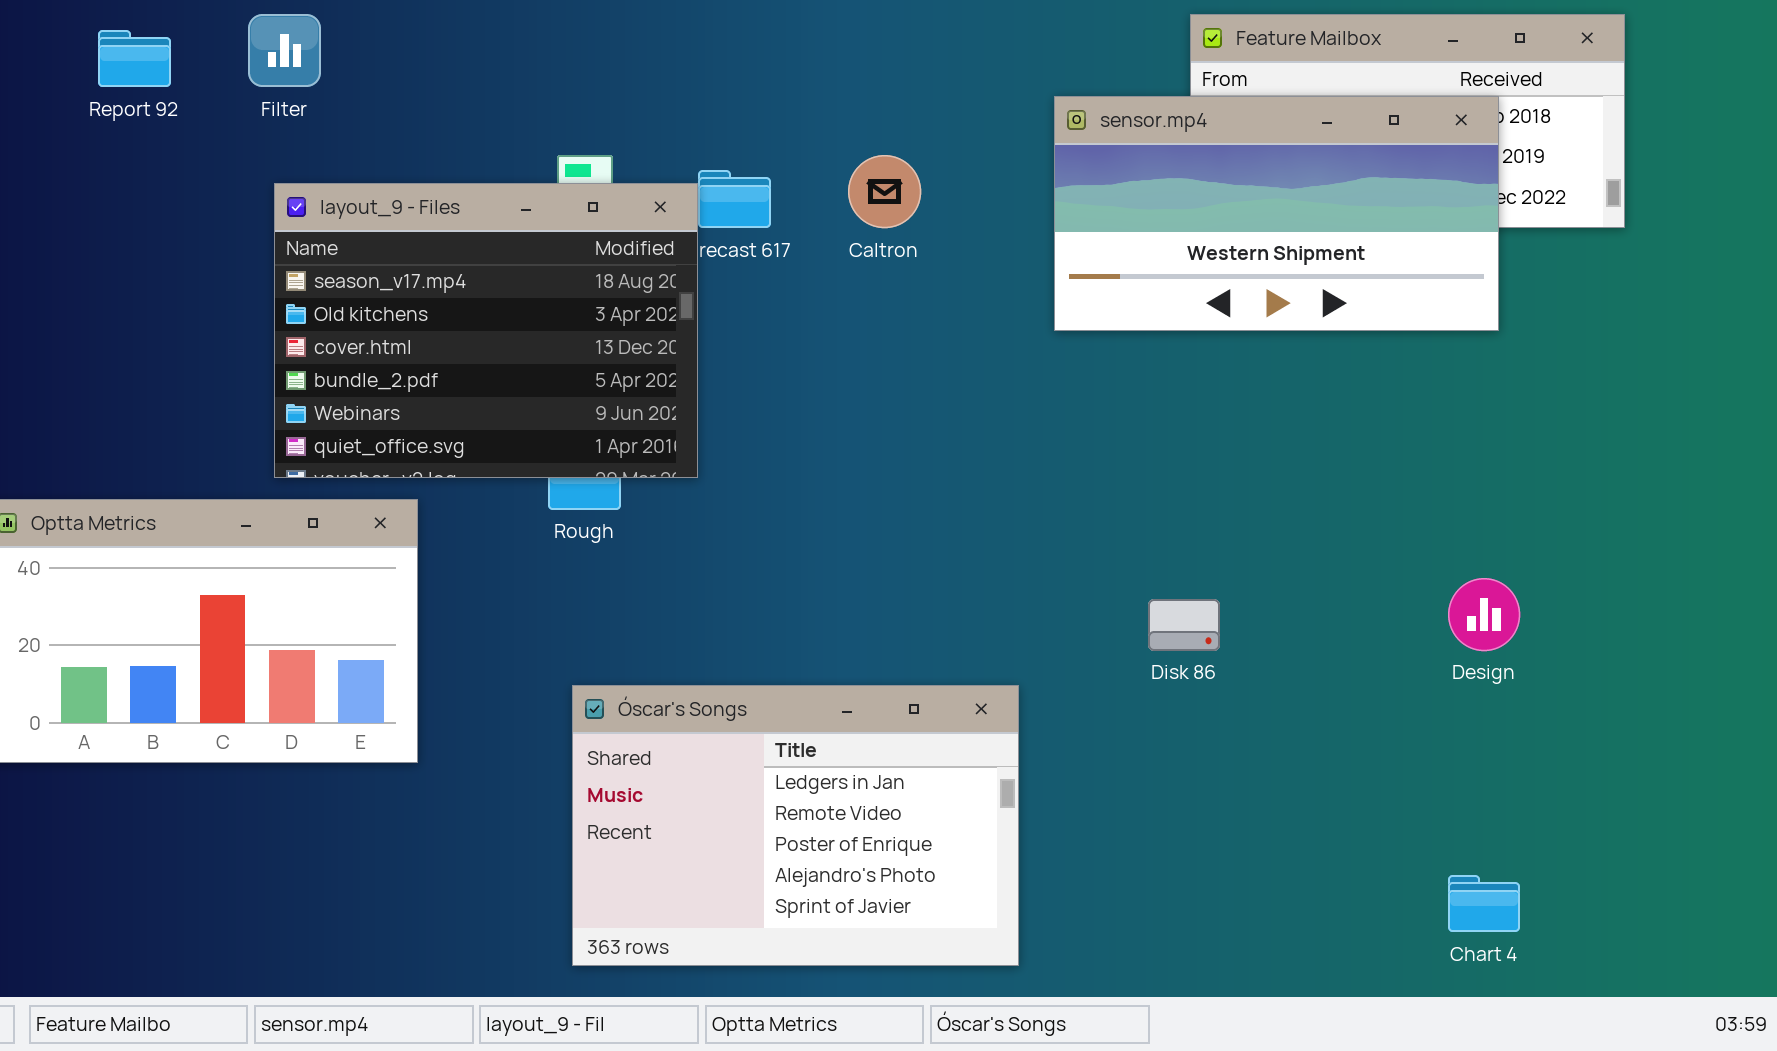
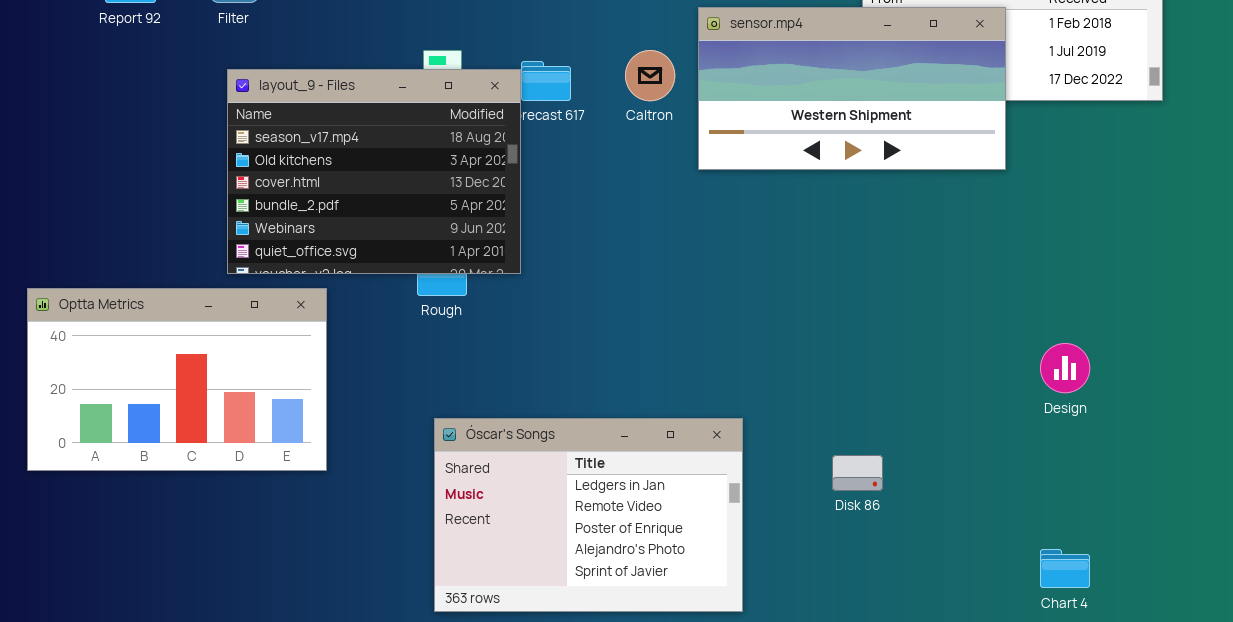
sensor.mp4: [1054,96,1499,331] -> [698,7,1006,170], moved
Disk 86: [1148,599,1220,651] -> [832,455,883,491], moved

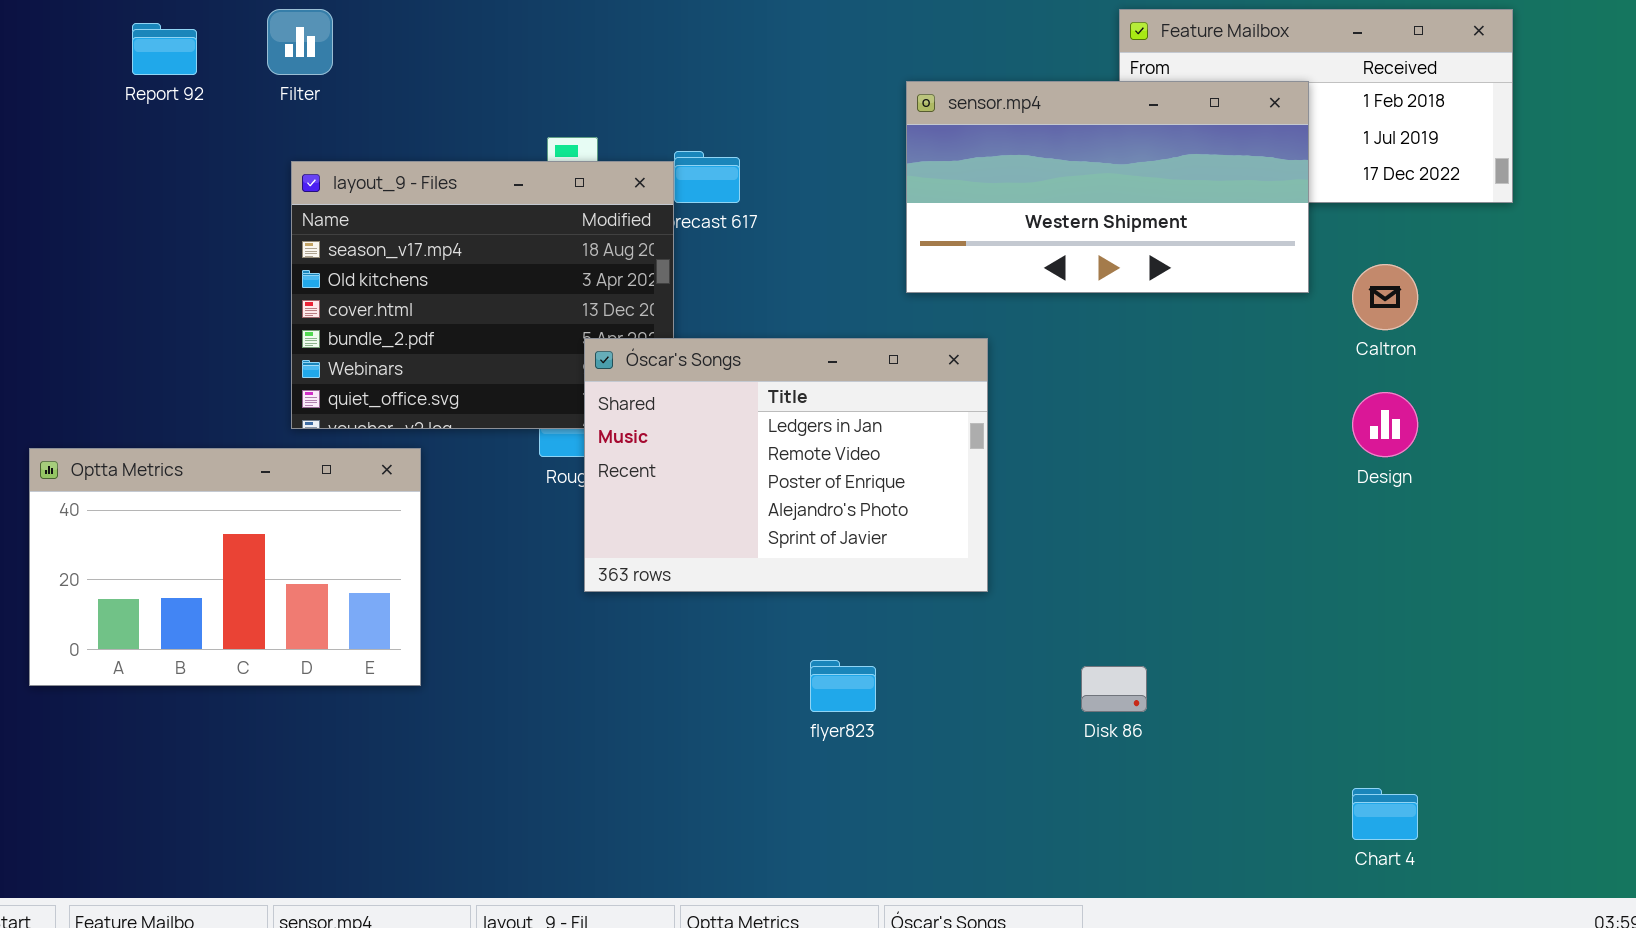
Caltron: [625,50,675,101] -> [1352,264,1418,330], moved
Design: [1040,343,1090,393] -> [1352,392,1418,457], moved
Óscar's Songs: [434,418,743,612] -> [584,338,988,592], moved

